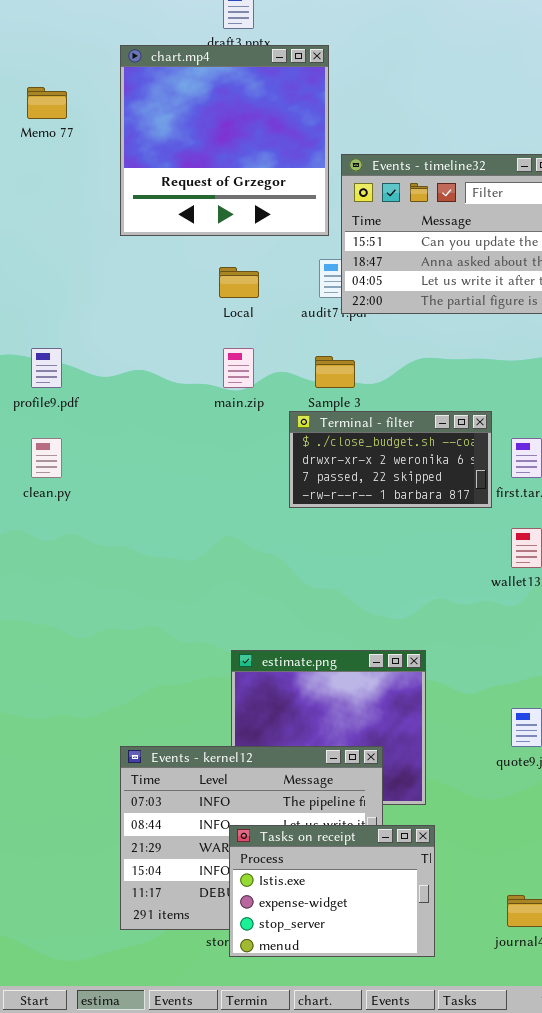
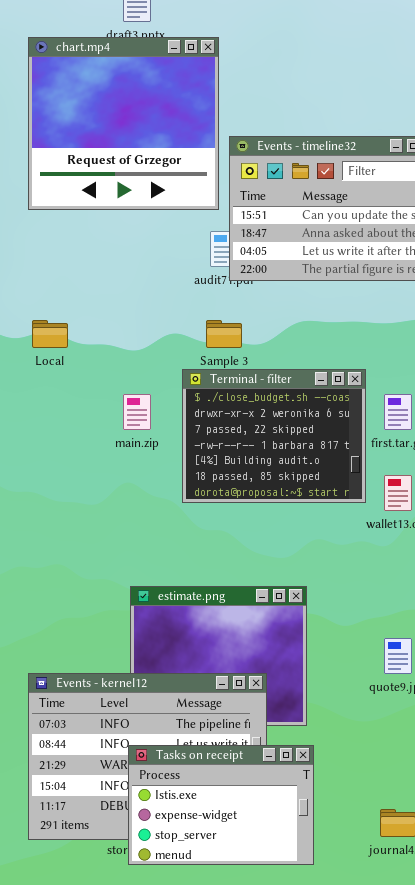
Local: [219,267,259,298] -> [32,320,68,348], moved
main.zip: [223,348,254,388] -> [123,394,151,430], moved
Terminal - filter: [289,411,492,508] -> [182,369,366,503], resized

